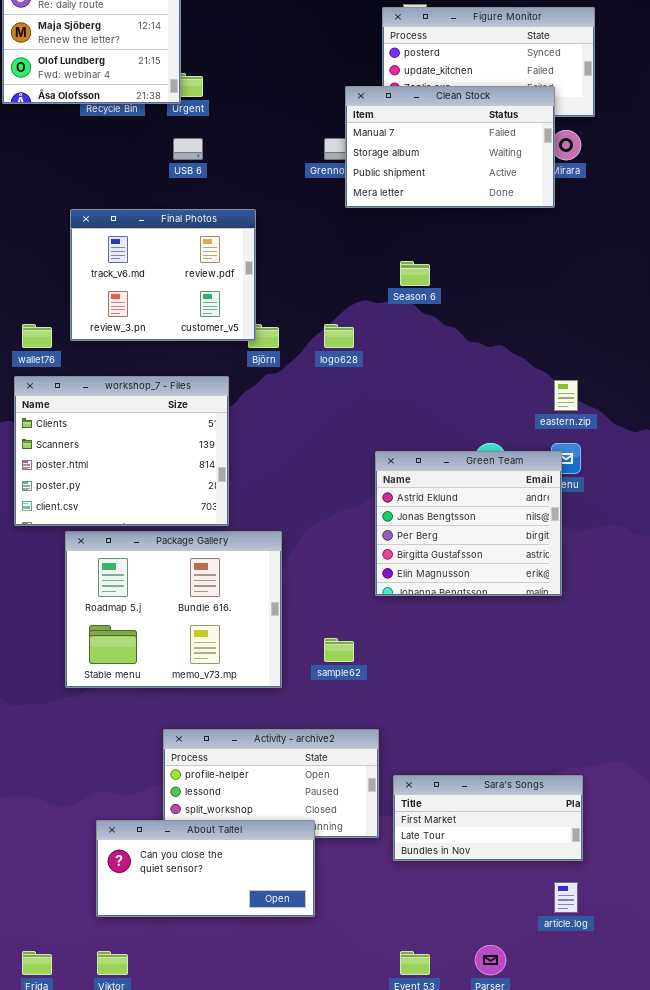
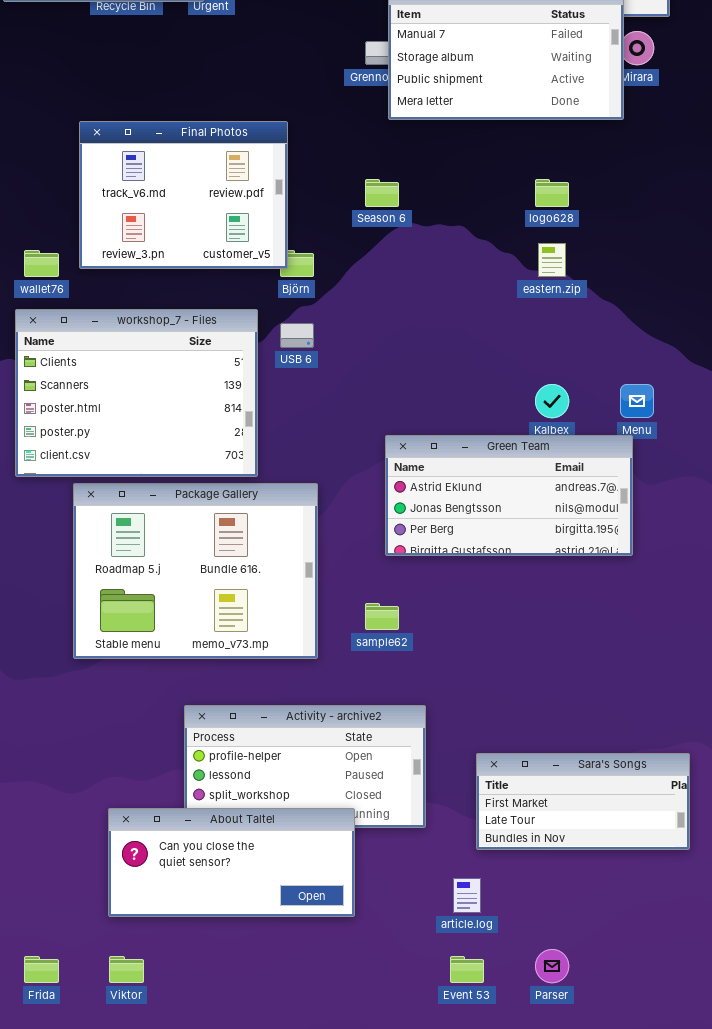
USB 6: [173,138,203,160] -> [280,323,314,348], moved
Season 6: [400,261,430,286] -> [365,179,399,207], moved
logo628: [324,324,354,348] -> [535,179,569,207], moved
eastern.zip: [554,380,578,411] -> [538,243,566,277], moved
Green Team: [375,451,562,596] -> [385,435,633,556], resized
Sara's Songs: [393,775,583,861] -> [476,753,690,850], moved
article.log: [554,882,578,913] -> [453,878,481,913], moved

